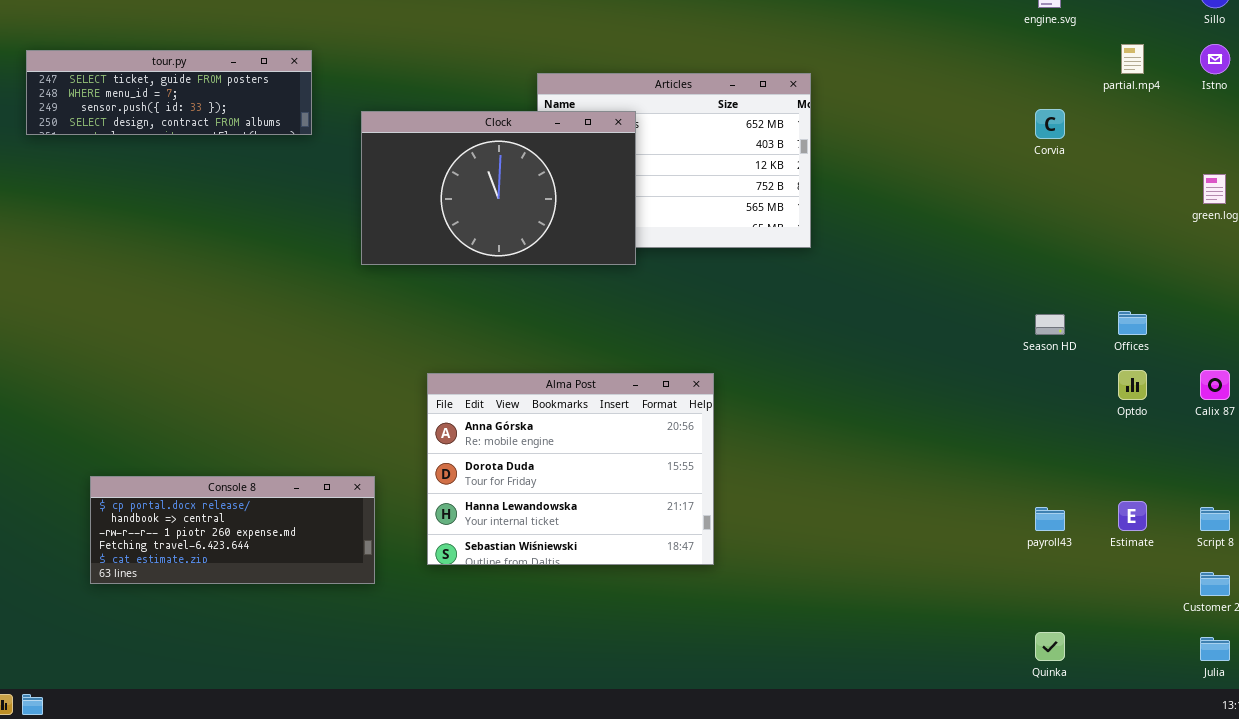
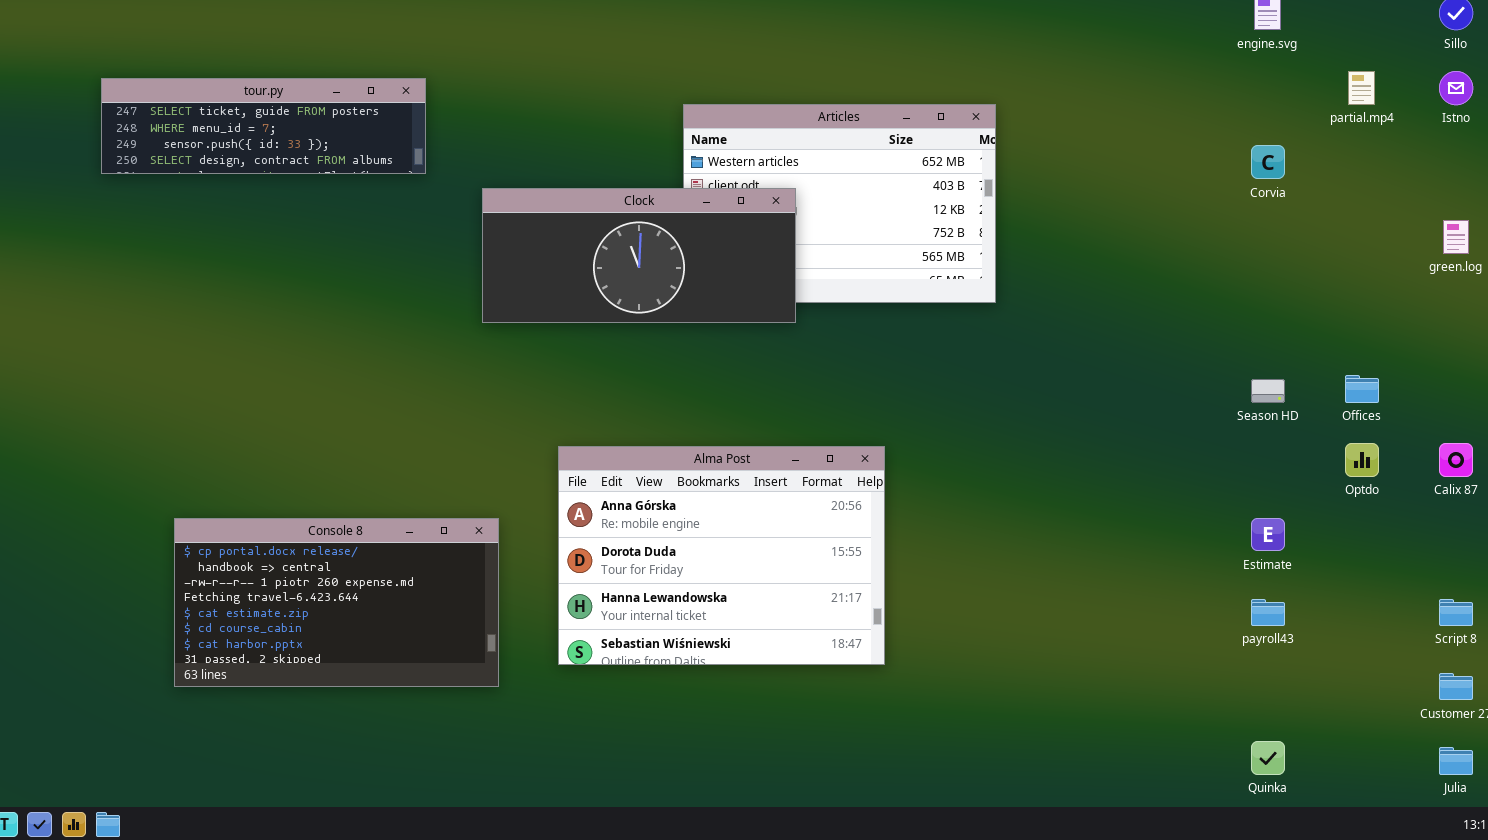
Clock: [361,111,636,265] -> [482,188,796,323], resized
Console 8: [90,476,375,584] -> [174,518,499,687], resized
Estimate: [1118,501,1147,531] -> [1251,518,1285,551], moved

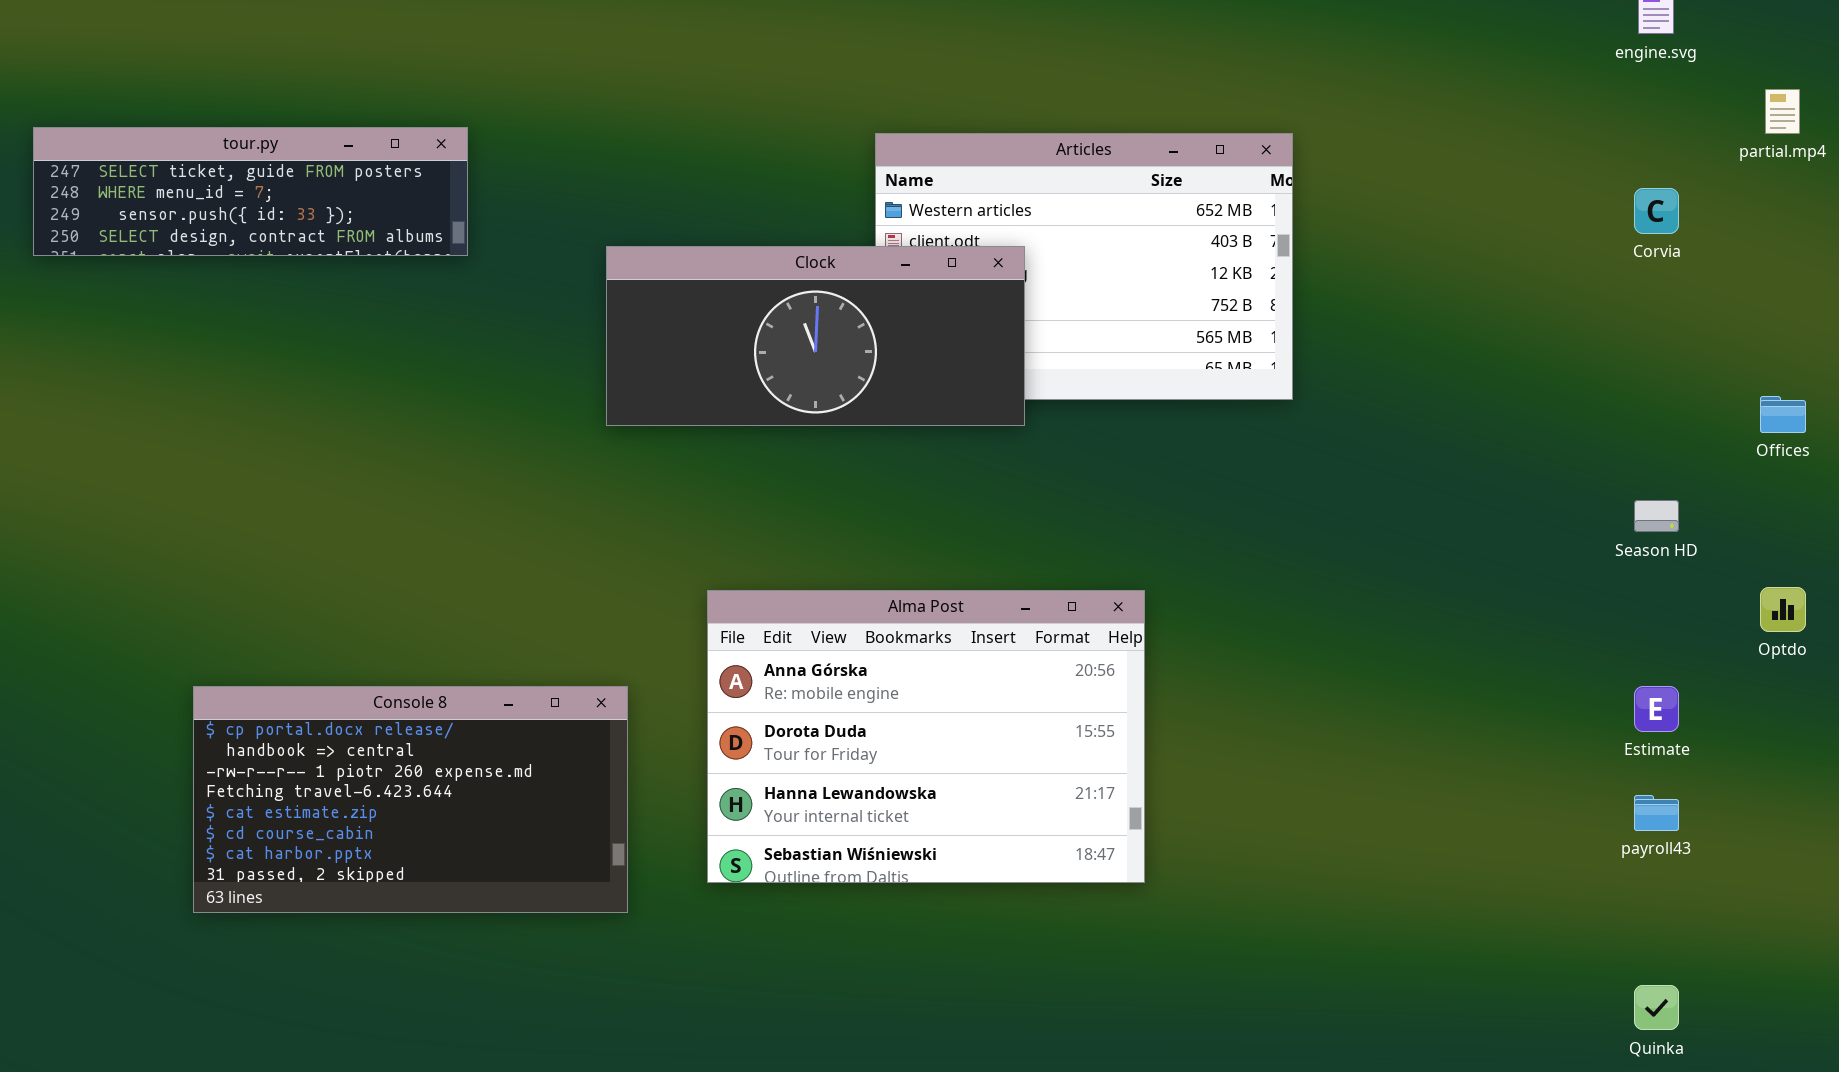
tour.py: [101,78,426,174] -> [33,127,468,256], moved
Offices: [1345,375,1379,403] -> [1760,396,1806,433], moved

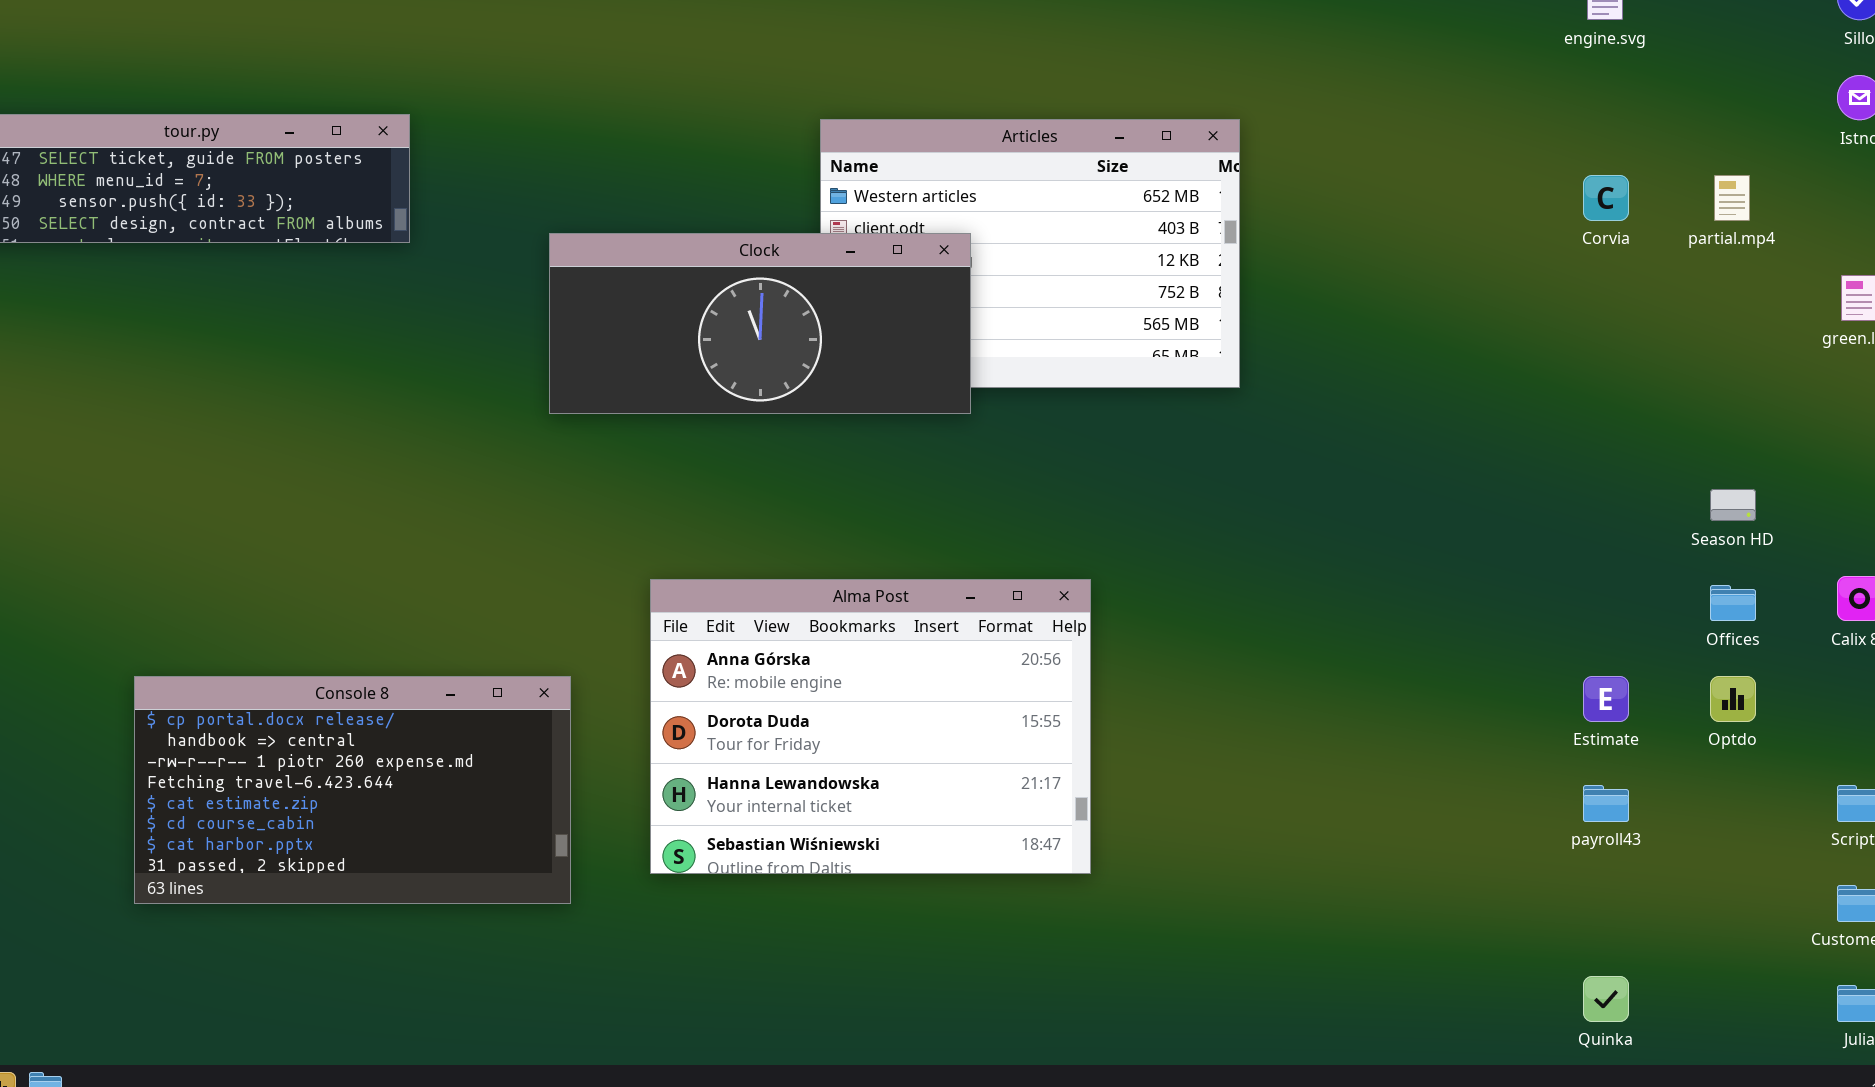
partial.mp4: [1765,89,1800,134] -> [1714,175,1750,221], moved
Offices: [1760,396,1806,433] -> [1710,585,1756,621], moved
Season HD: [1634,500,1679,532] -> [1710,489,1756,521], moved
Optdo: [1760,587,1806,632] -> [1710,676,1756,722], moved

